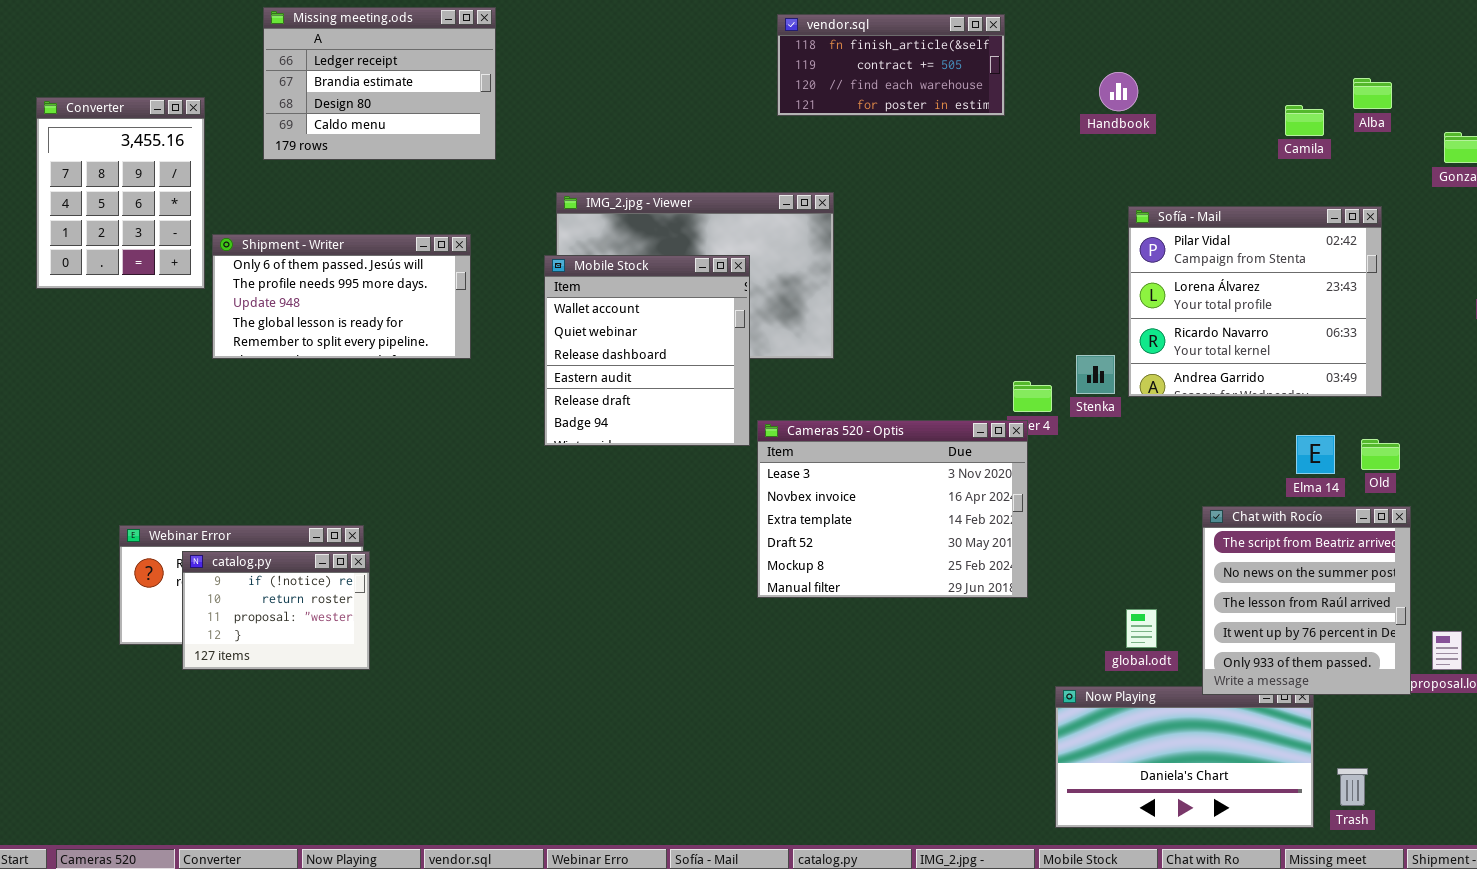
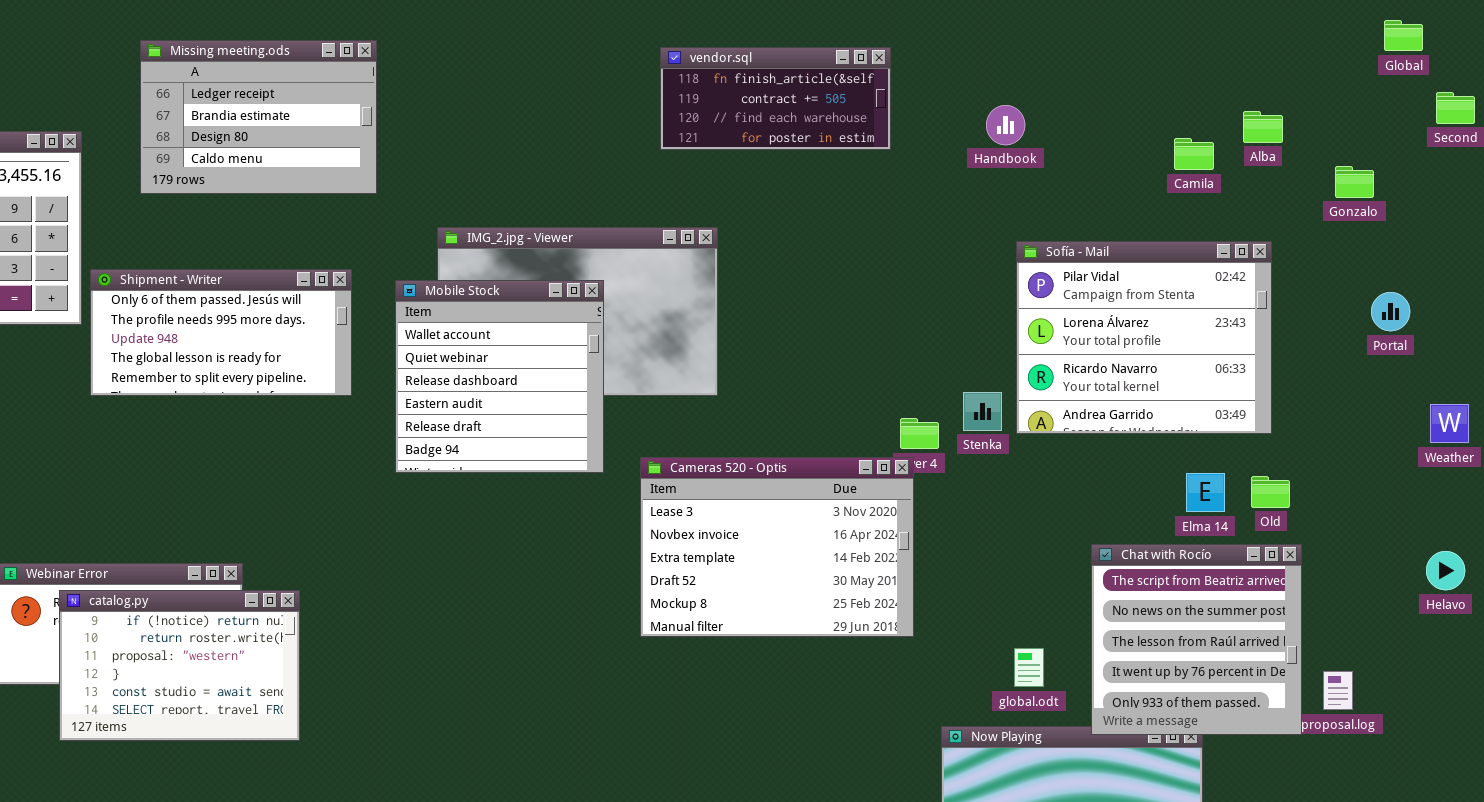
Mobile Stock: [544,255,750,446] -> [395,280,604,473], moved
catalog.py: [182,551,370,670] -> [59,590,300,741], resized

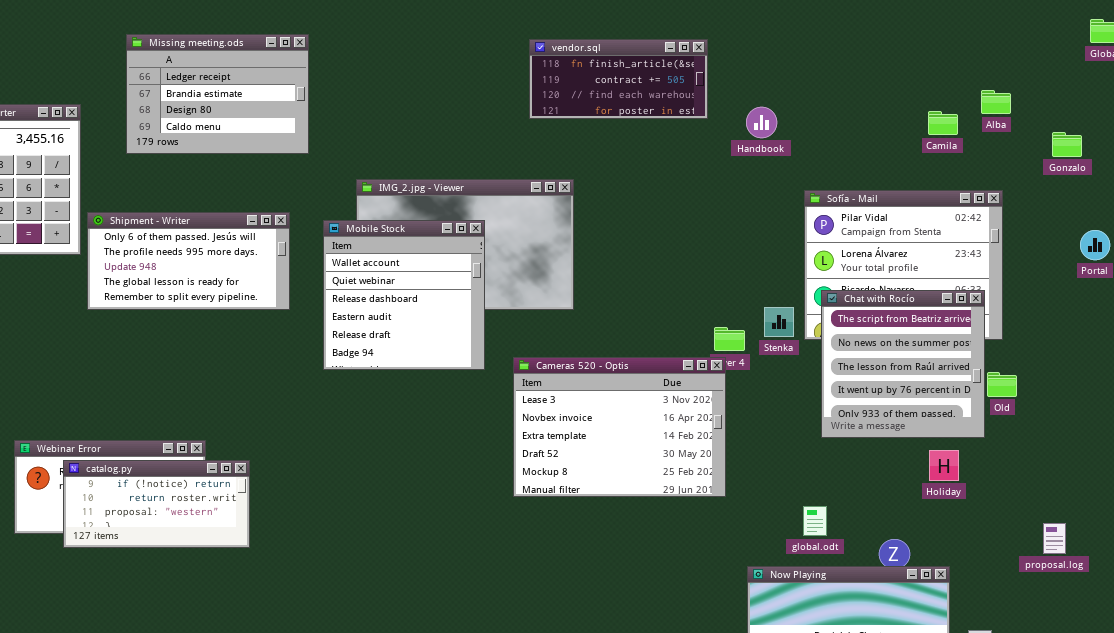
Handbook: [986,105,1025,145] -> [746,107,777,138], moved
Chat with Rocío: [1091,544,1302,735] -> [821,290,985,438], moved
catalog.py: [59,590,300,741] -> [63,460,250,548], resized

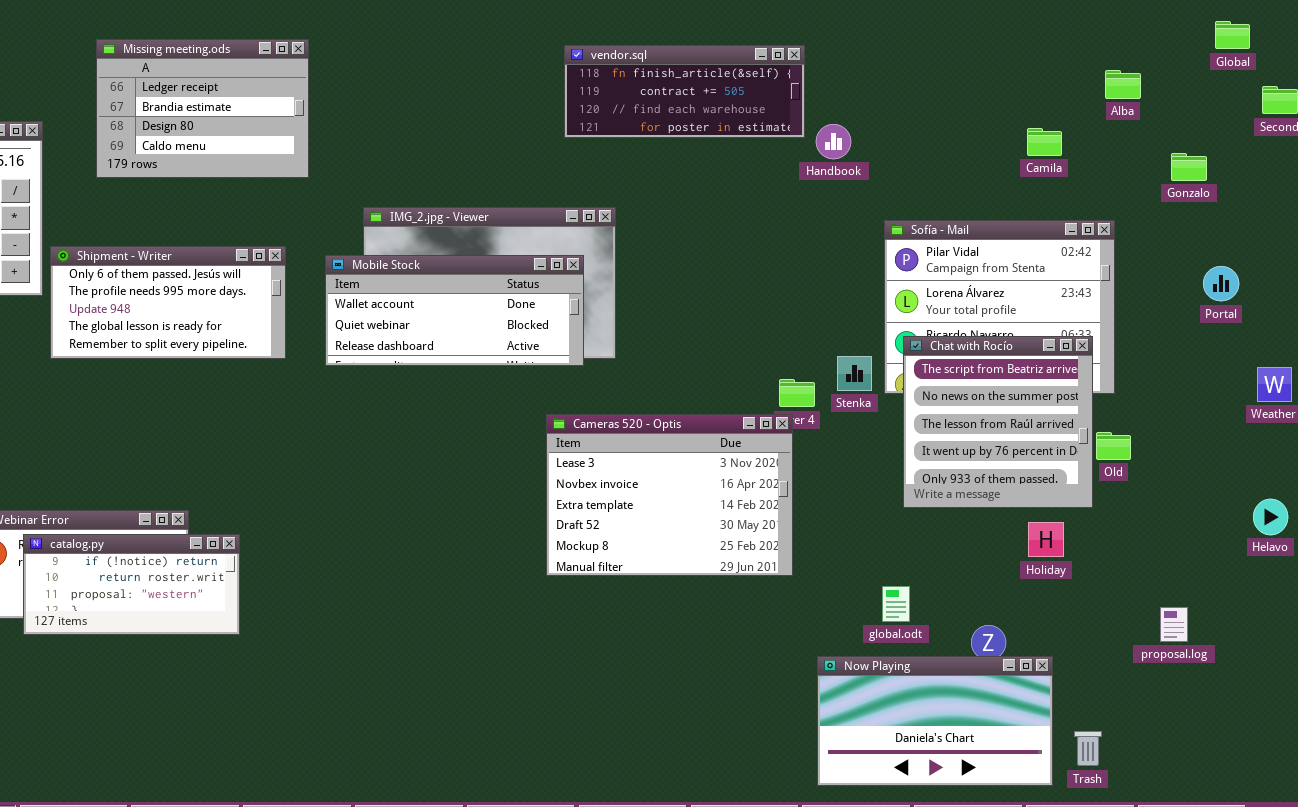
vendor.sql: [529,39,708,119] -> [564,45,805,138], resized
Alba: [981,90,1011,114] -> [1105,70,1141,99], moved
Mobile Stock: [323,220,485,370] -> [325,255,584,366], resized

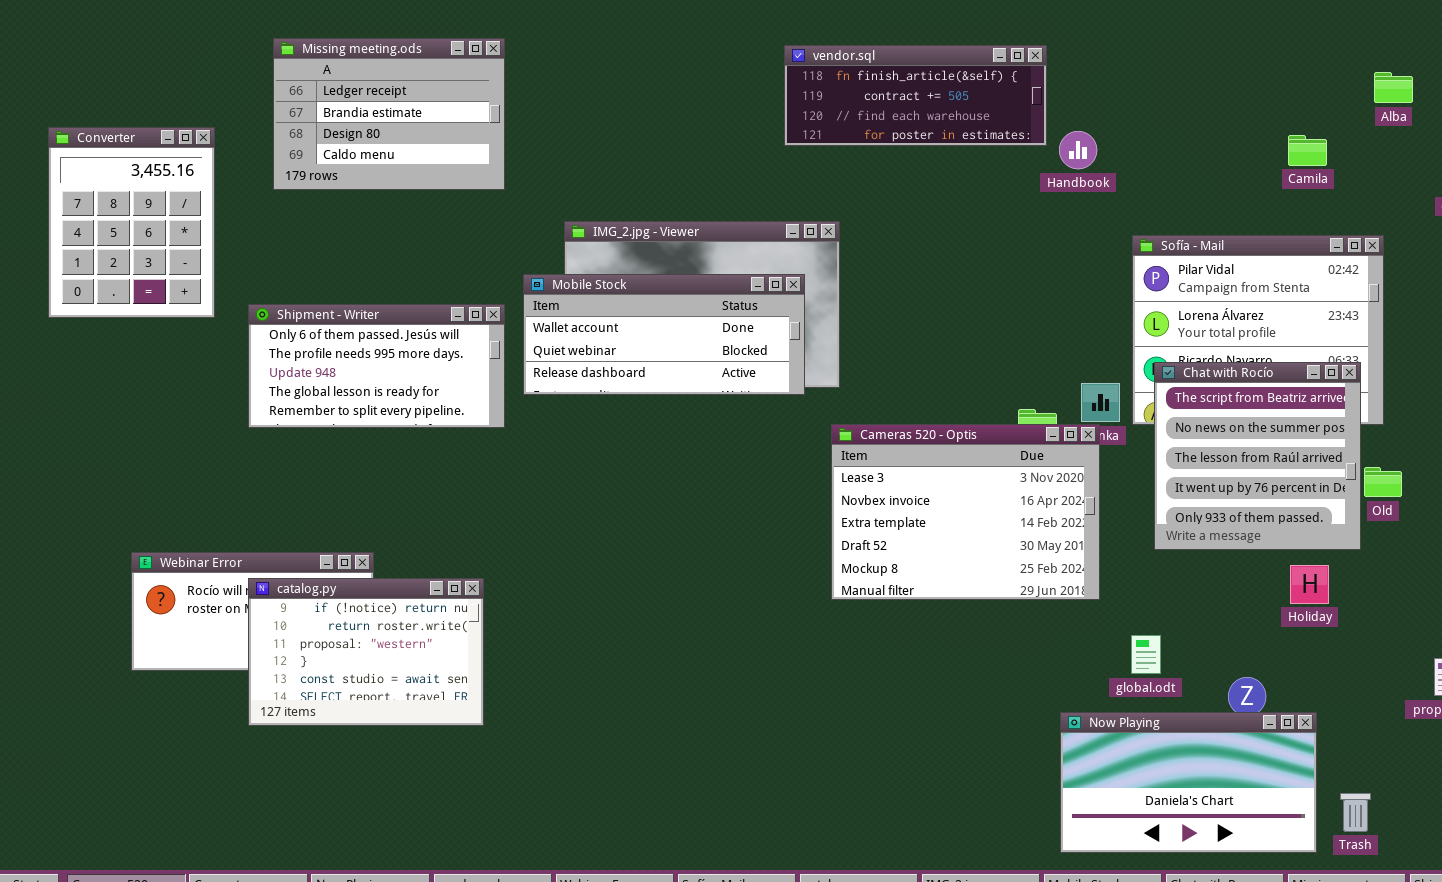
Shipment - Writer: [50,246,286,359] -> [248,304,505,428], moved
Cameras 520 - Optis: [546,414,793,576] -> [831,424,1100,600], moved
catalog.py: [23,534,240,635] -> [248,578,484,726], moved, resized

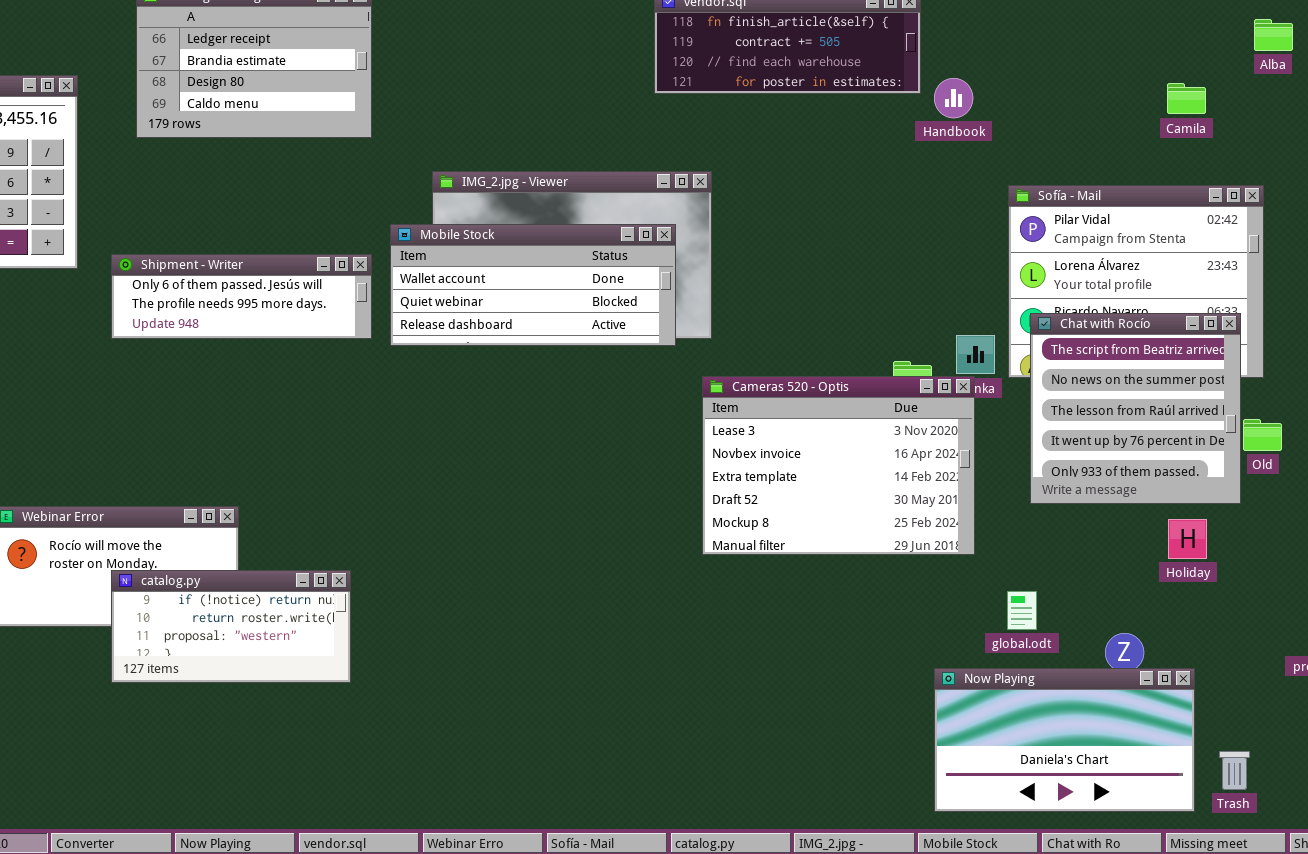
Shipment - Writer: [248,304,505,428] -> [111,254,372,339], resized
catalog.py: [248,578,484,726] -> [111,570,351,683], resized

